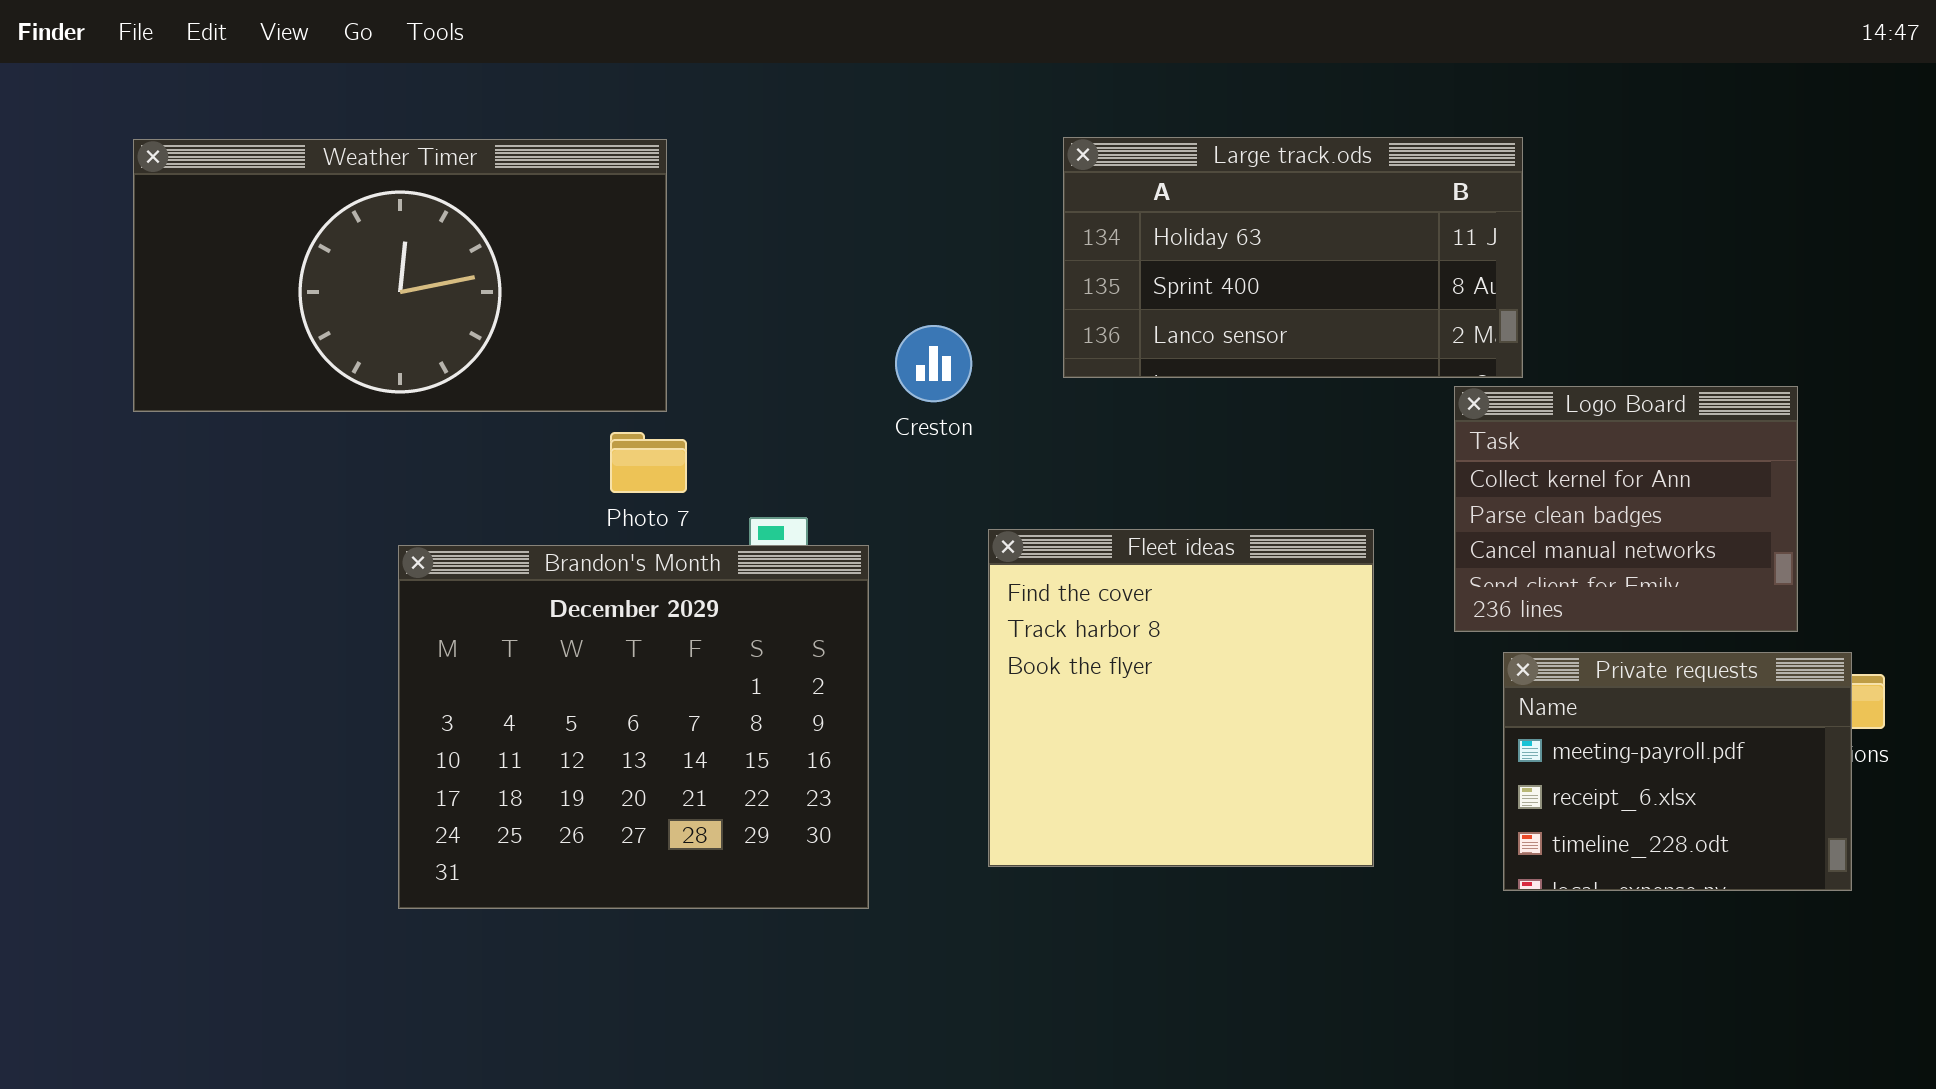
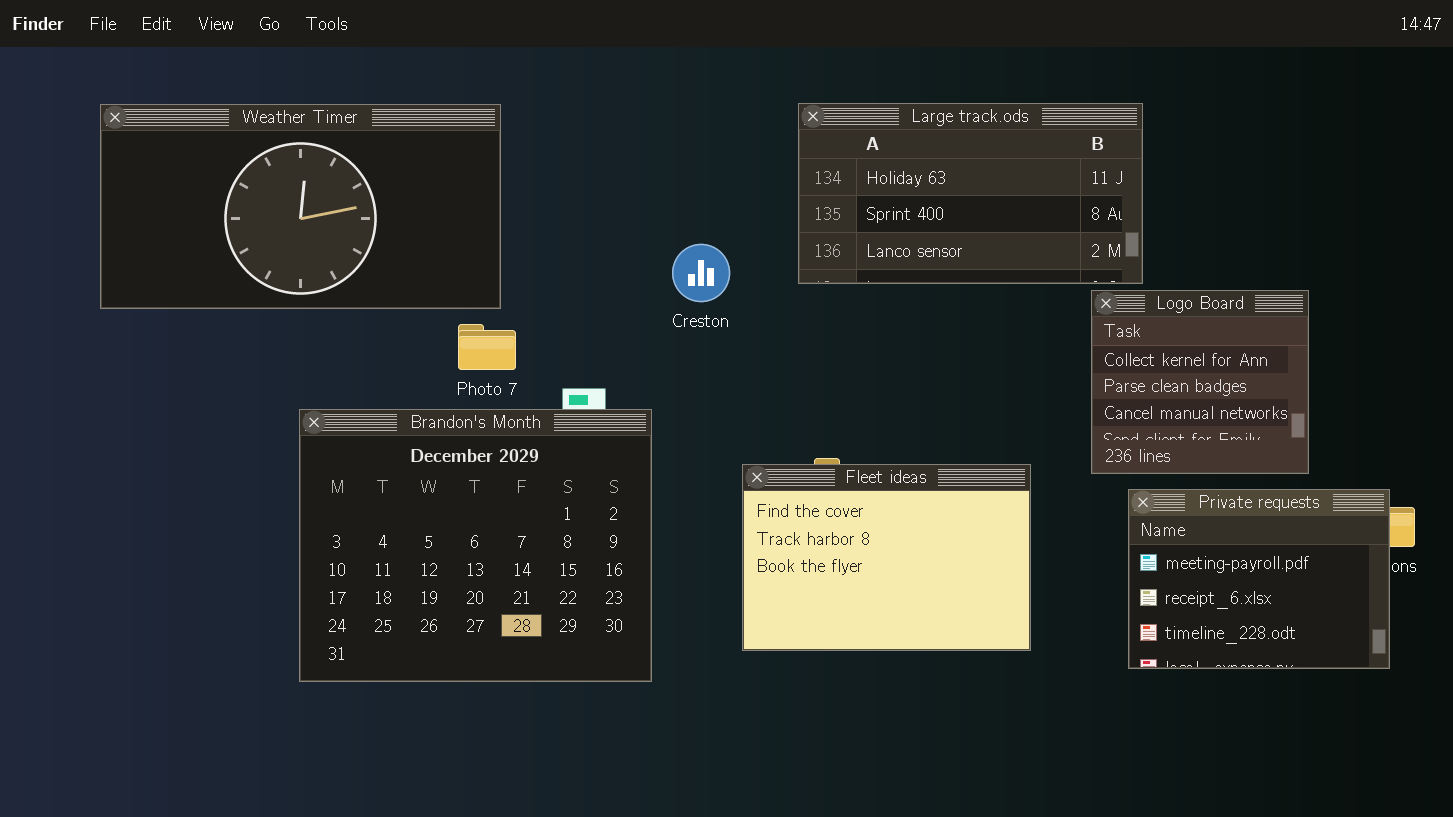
Logo Board: [1454,386,1798,632] -> [1091,290,1309,474], resized
Fleet ideas: [988,529,1374,867] -> [742,464,1031,651], resized

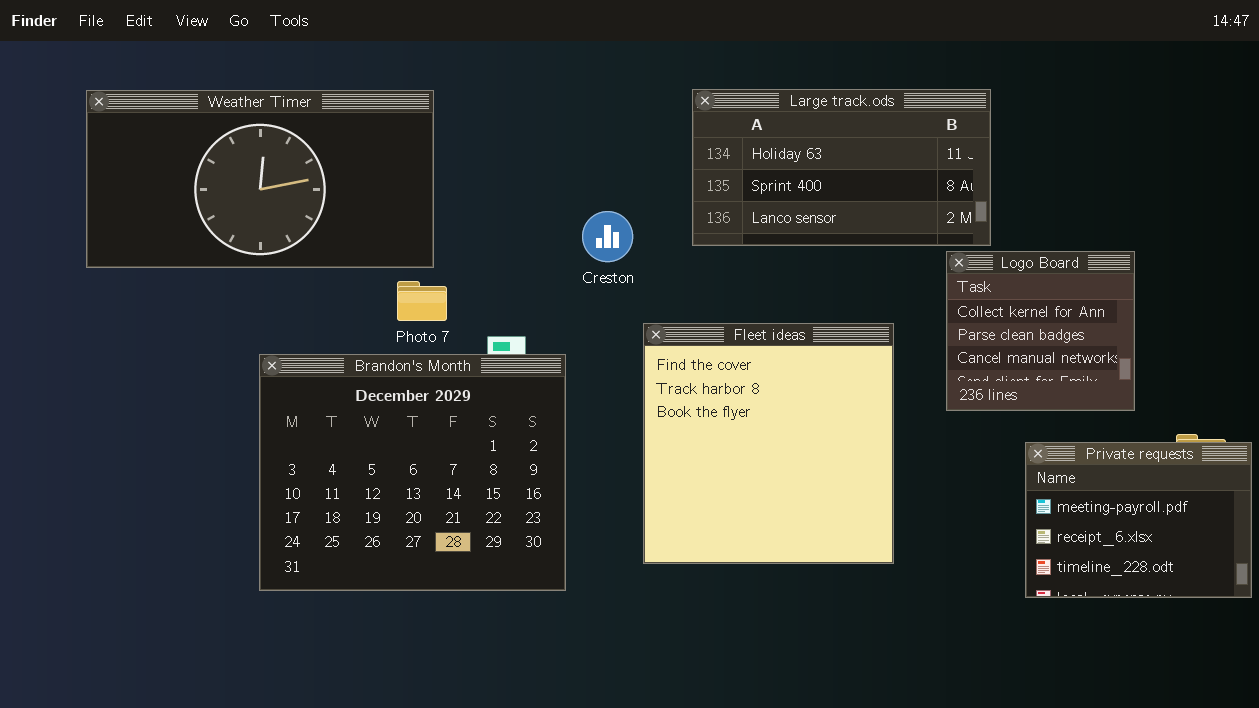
Fleet ideas: [742,464,1031,651] -> [643,323,894,564], resized
Private requests: [1128,489,1390,669] -> [1025,442,1252,598], moved

